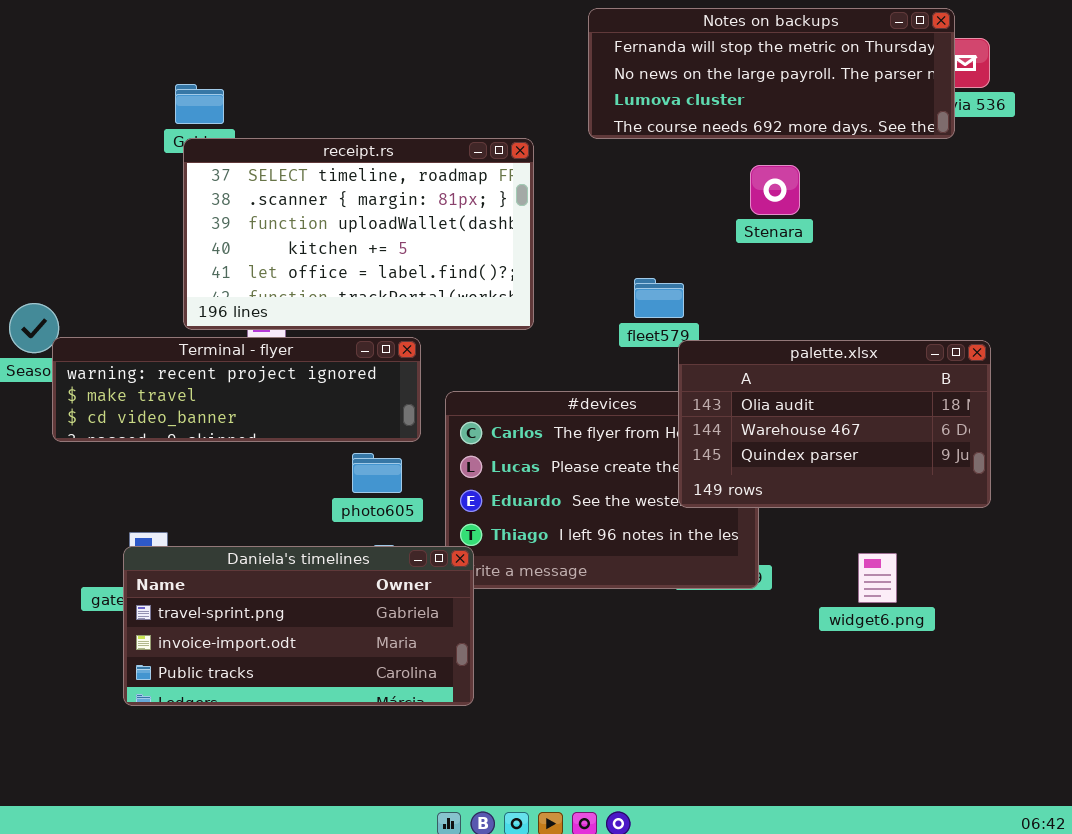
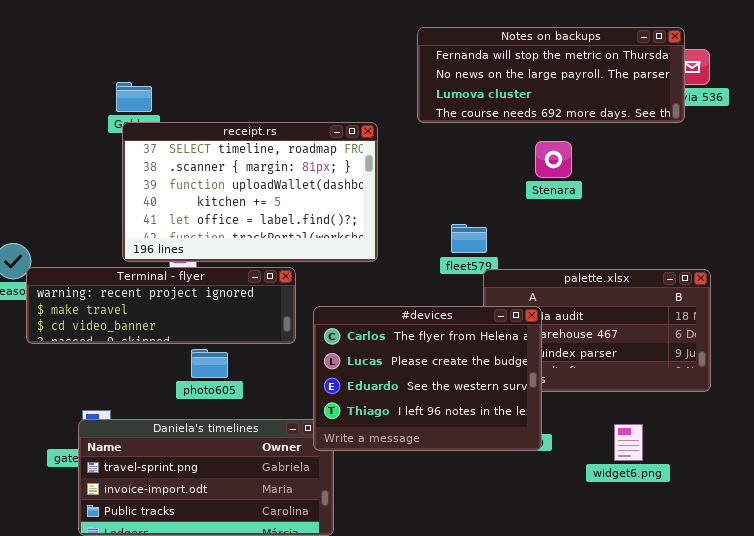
#devices: [445,391,759,589] -> [313,306,542,451], raised
photo605: [352,453,402,493] -> [191,349,228,378], moved

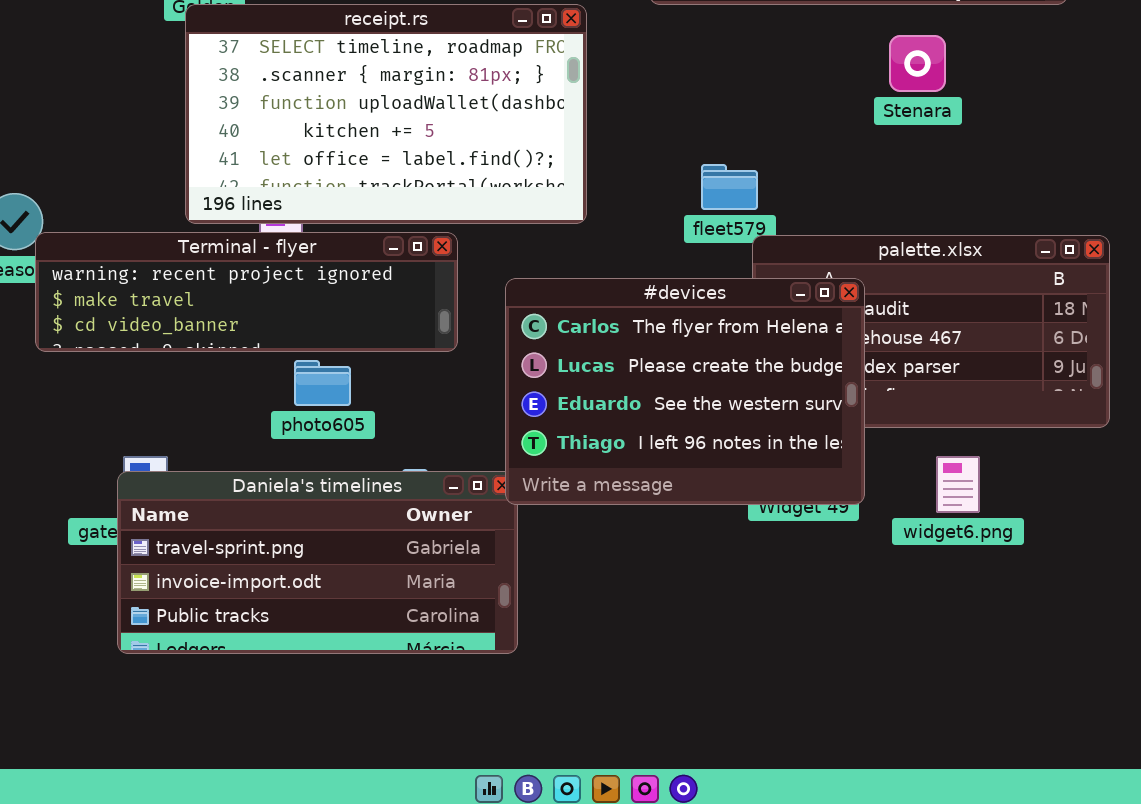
Stenara: [535,141,572,178] -> [889,35,946,92], moved
#devices: [313,306,542,451] -> [505,278,865,505], moved
widget6.png: [614,424,643,461] -> [936,456,980,513], moved

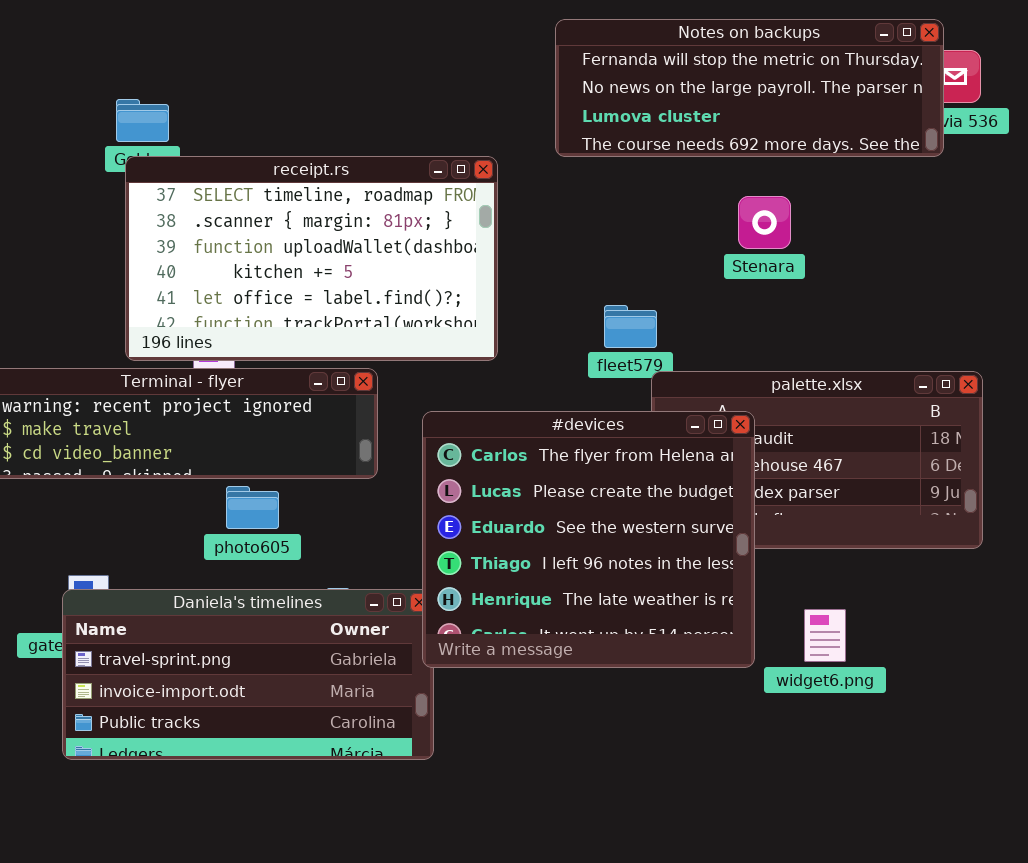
Stenara: [889,35,946,92] -> [738,196,791,249], moved
#devices: [505,278,865,505] -> [422,411,755,668], resized
widget6.png: [936,456,980,513] -> [804,609,846,662], moved

